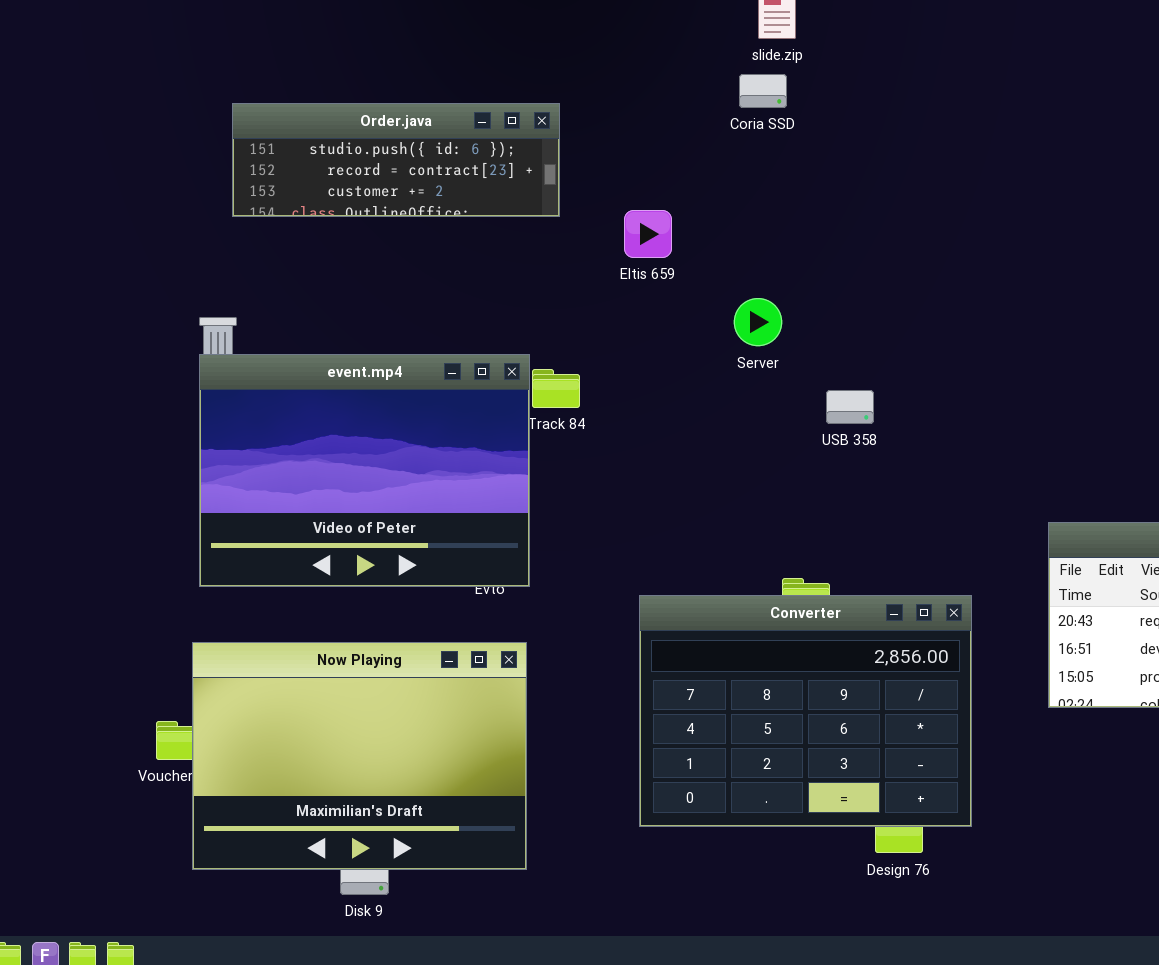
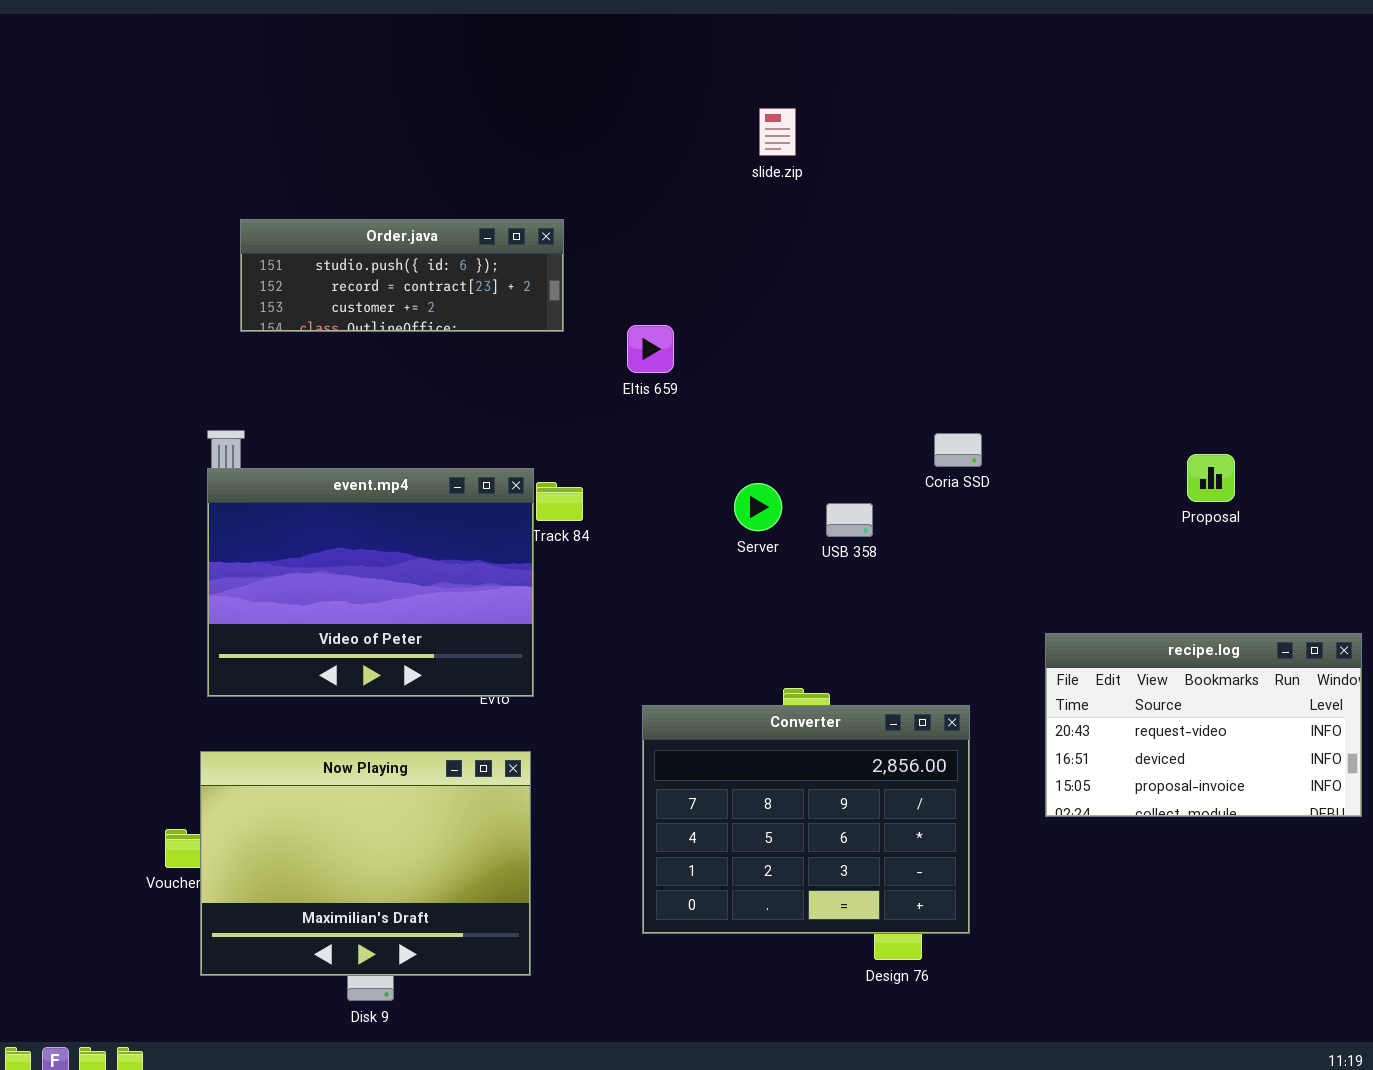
Coria SSD: [739,74,787,108] -> [934,433,982,467], moved
Server: [734,298,782,346] -> [734,483,782,531], moved

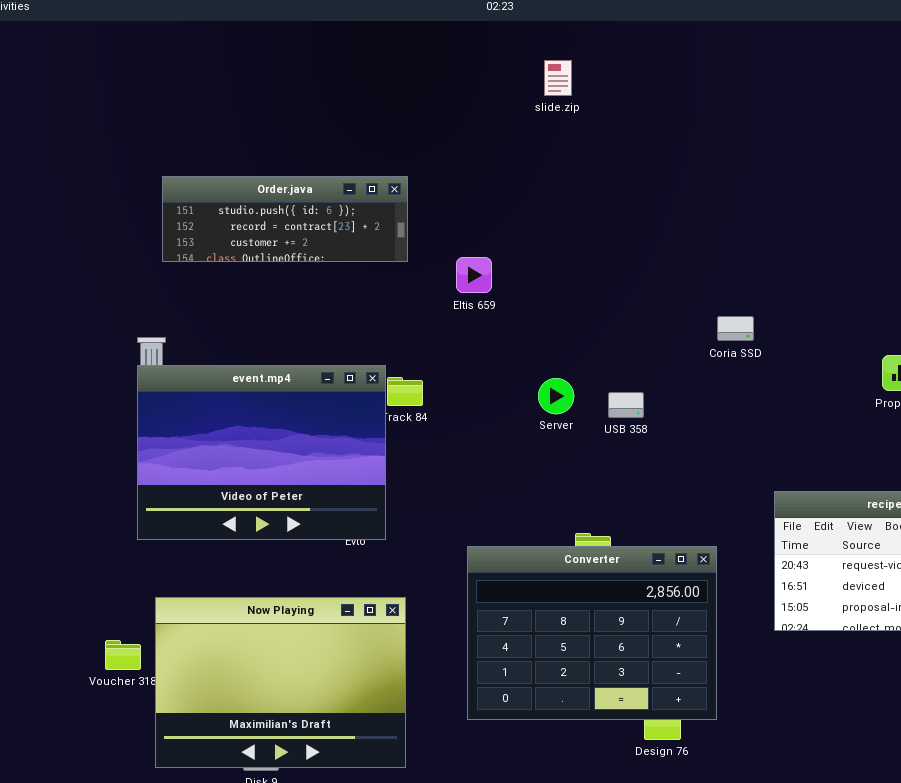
slide.zip: [759,108,796,156] -> [544,60,572,96], moved
Coria SSD: [934,433,982,467] -> [717,316,754,341], moved
Now Playing: [200,751,531,976] -> [155,597,406,768], moved

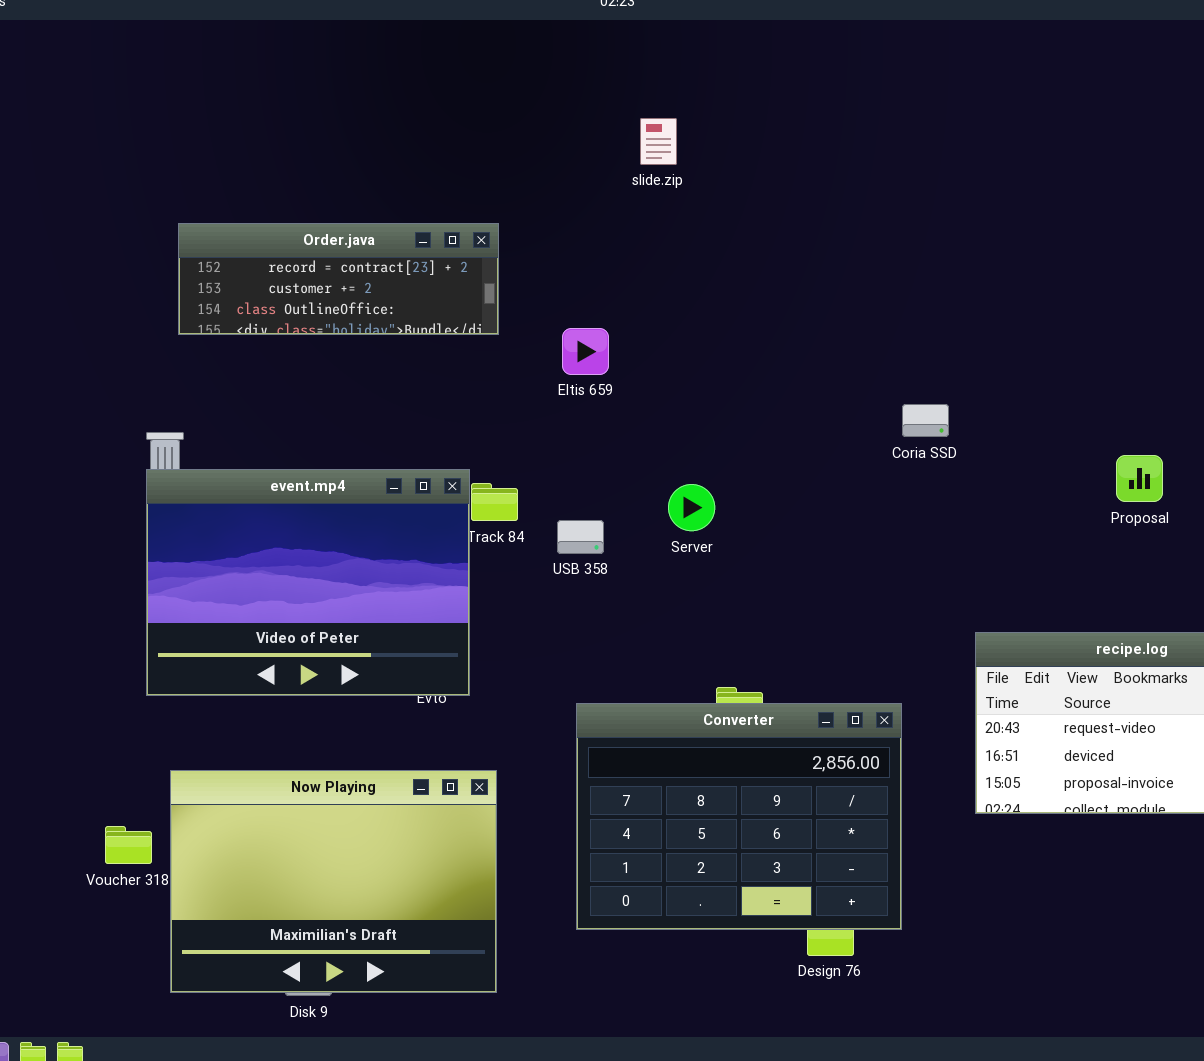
slide.zip: [544,60,572,96] -> [640,118,677,165], moved
Order.java: [162,176,408,262] -> [178,223,499,335], scrolled down 1 row
USB 358: [608,392,644,418] -> [557,520,604,554], moved

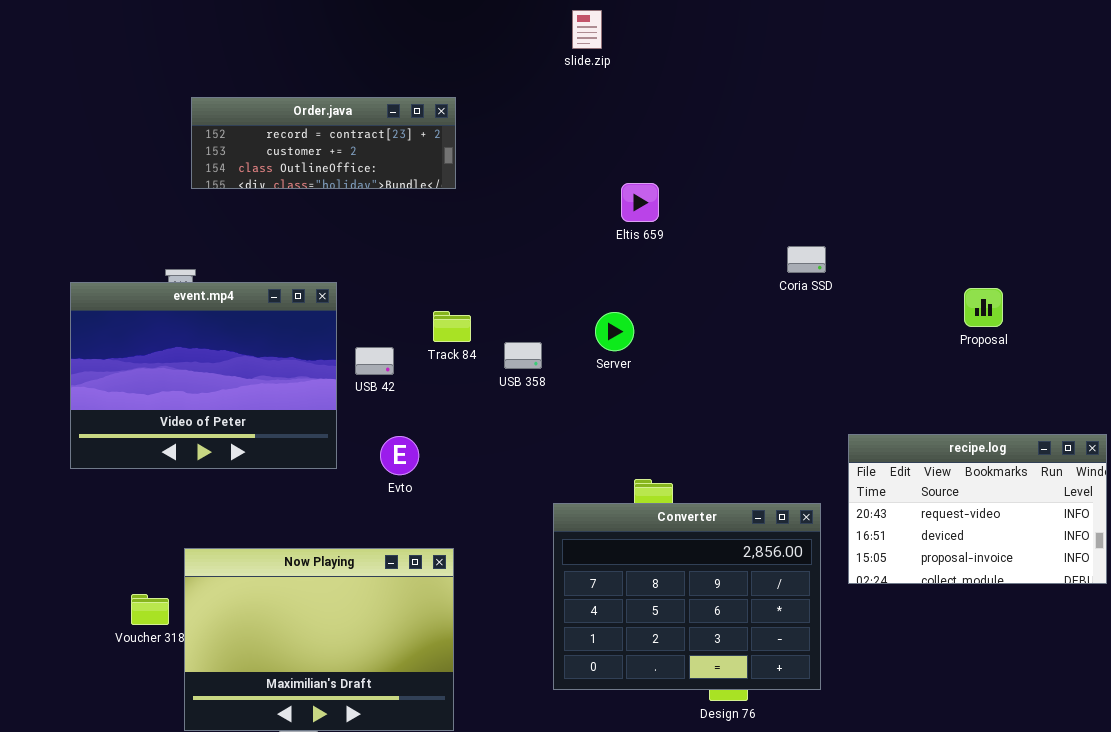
Eltis 659: [562,328,609,375] -> [621,183,659,222], moved
event.mp4: [146,469,470,696] -> [70,282,337,469], moved
Converter: [576,703,902,930] -> [553,503,821,690], moved

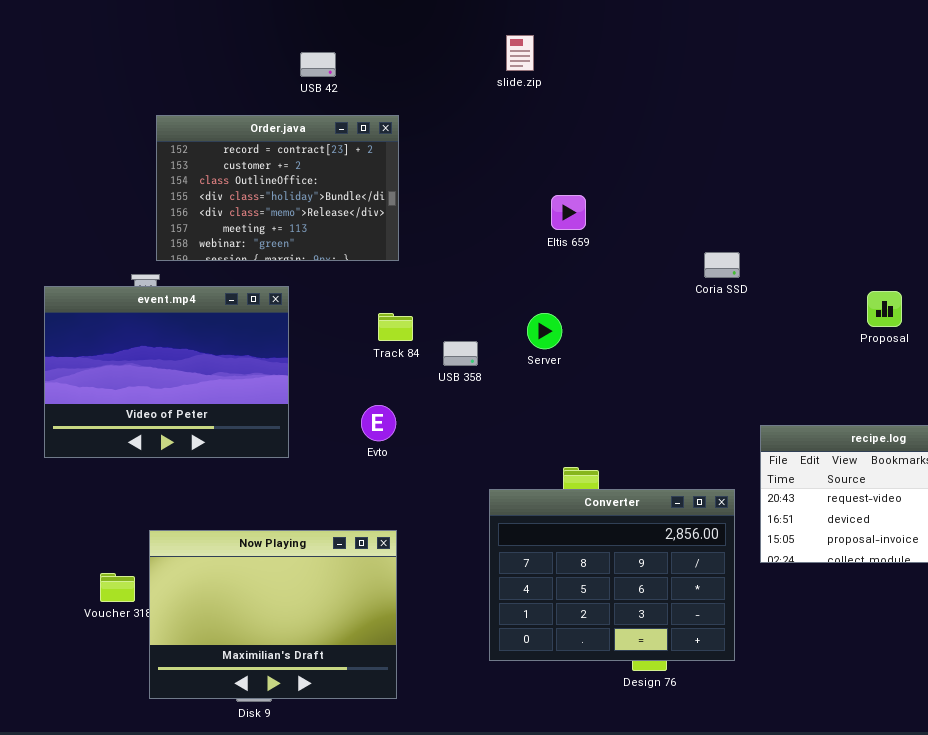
Order.java: [191,97,456,189] -> [156,115,399,261], resized
USB 42: [355,347,394,375] -> [300,52,336,77], moved
Evto: [380,436,419,475] -> [361,405,396,441], moved

